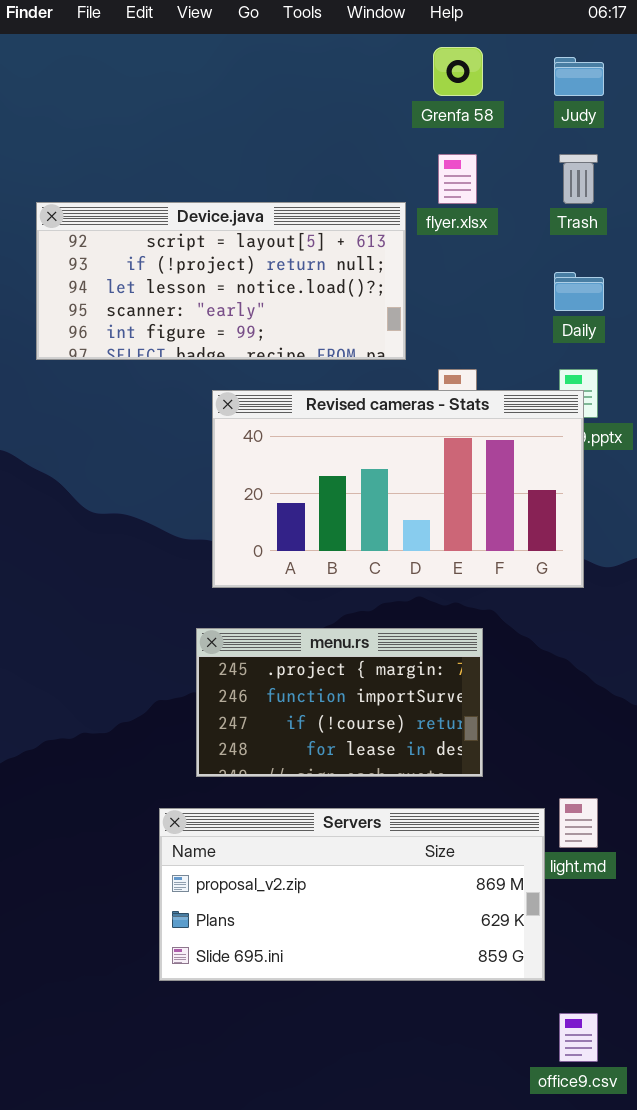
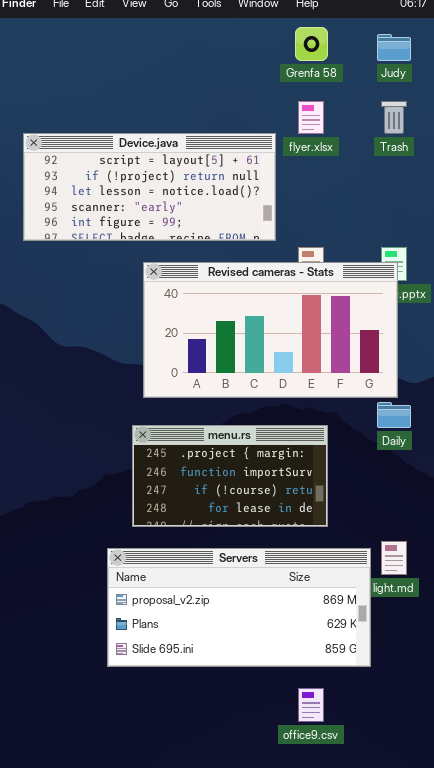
Daily: [554,272,604,311] -> [377,402,411,428], moved
office9.csv: [559,1013,598,1062] -> [298,688,324,722], moved

